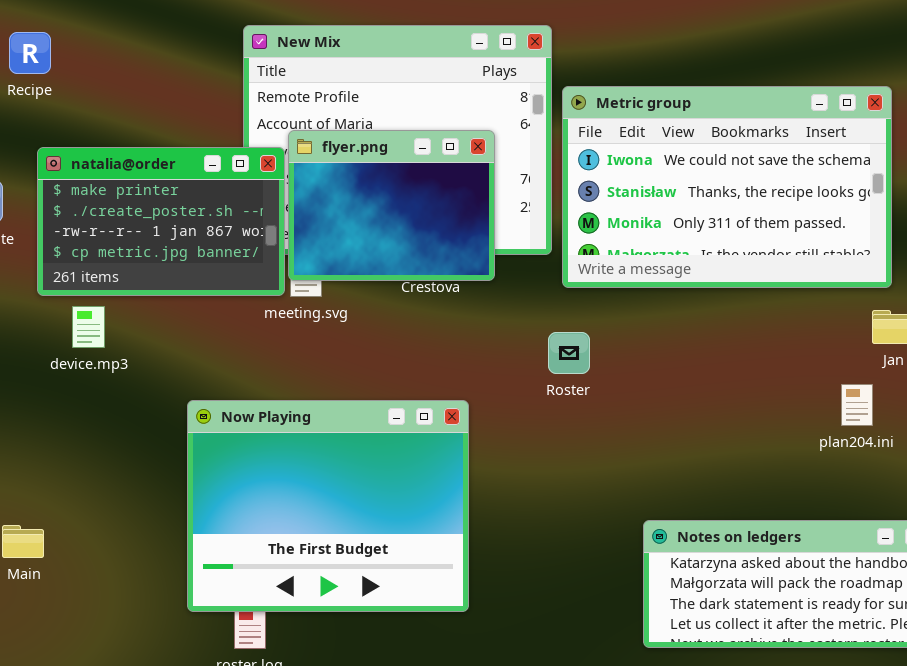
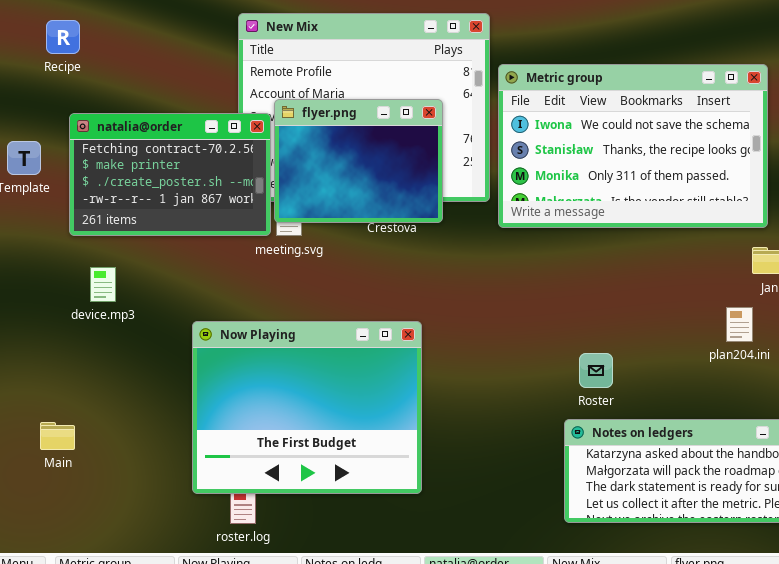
natalia@order: [37,147,285,296] -> [69,113,271,236], scrolled up 1 row
device.mp3: [72,306,105,348] -> [90,267,116,302], moved
Roster: [548,332,590,374] -> [579,353,613,388], moved

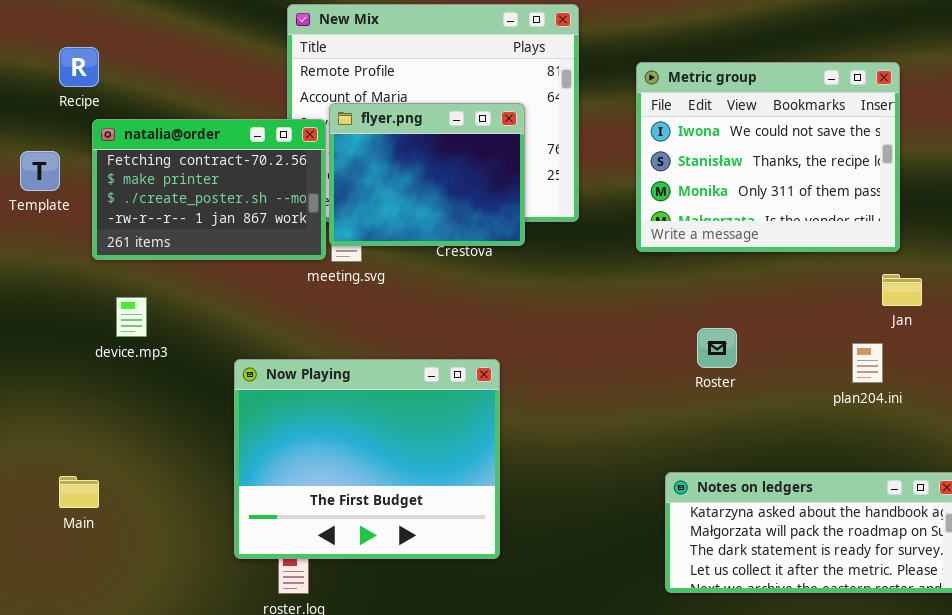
Recipe: [46,20,80,54] -> [59,47,99,87], moved
Metric group: [498,64,768,228] -> [636,62,900,252], resized
Roster: [579,353,613,388] -> [697,328,737,368], moved

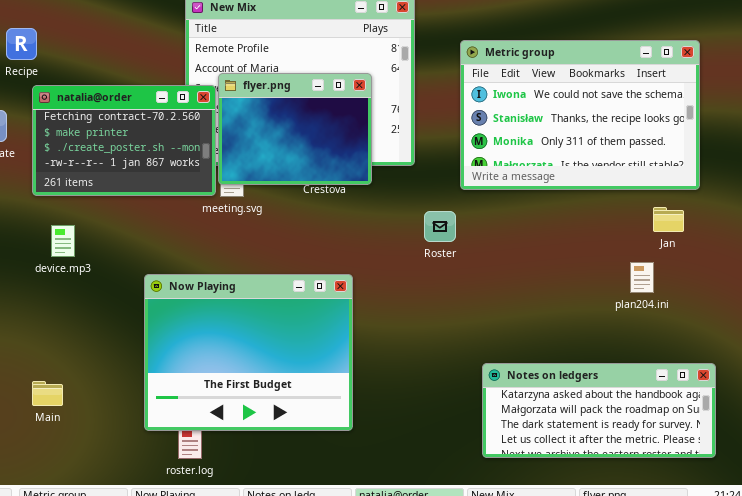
Metric group: [636,62,900,252] -> [460,40,700,190], resized
Roster: [697,328,737,368] -> [424,211,456,242], moved
Main: [59,476,99,508] -> [32,381,63,406], moved

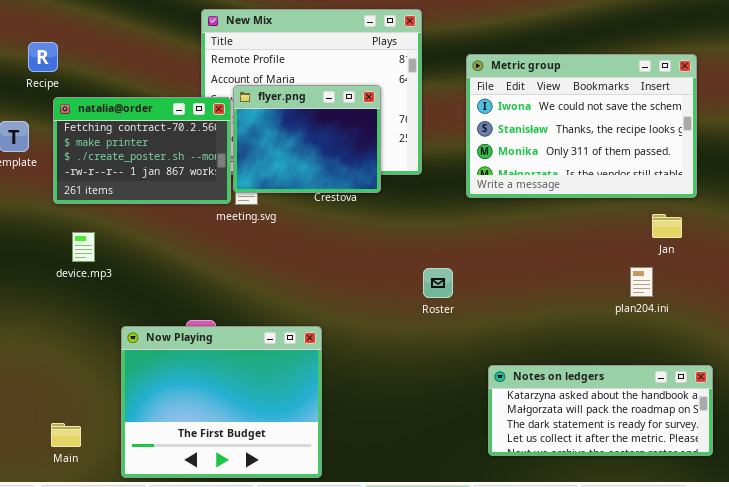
Roster: [424,211,456,242] -> [423,268,453,298], moved
Now Playing: [144,274,353,431] -> [121,326,322,478], moved
Main: [32,381,63,406] -> [51,423,81,447], moved

